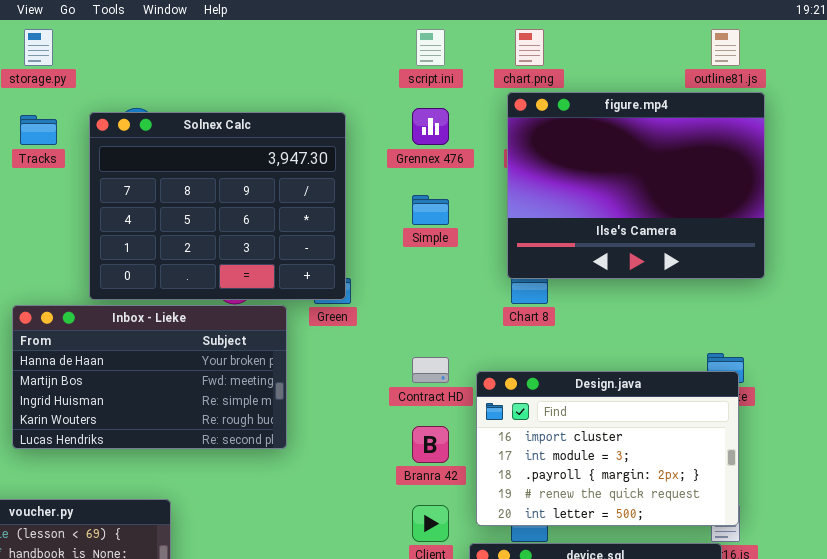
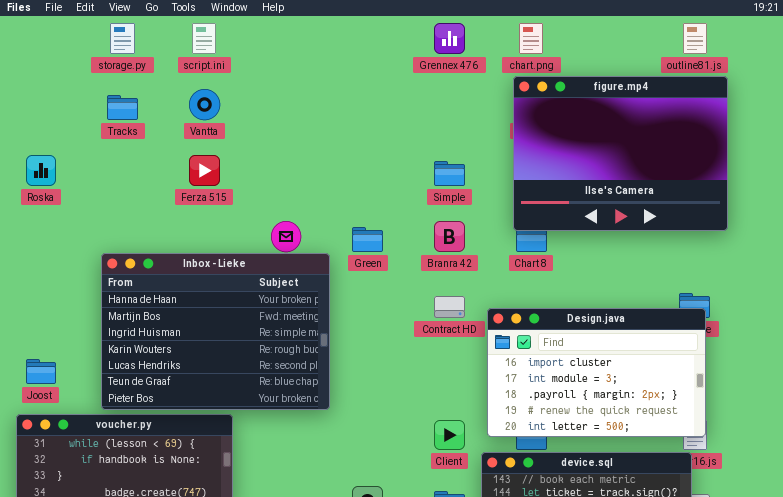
script.ini: [416,29,445,66] -> [192,23,216,54], moved
Grennex 476: [412,108,449,145] -> [434,23,465,54], moved
Solnex Calc: [89,112,346,300] -> none, closed
Inbox - Lieke: [12,305,287,449] -> [101,253,330,410], resized
Branra 42: [412,426,449,463] -> [434,221,465,252], moved

